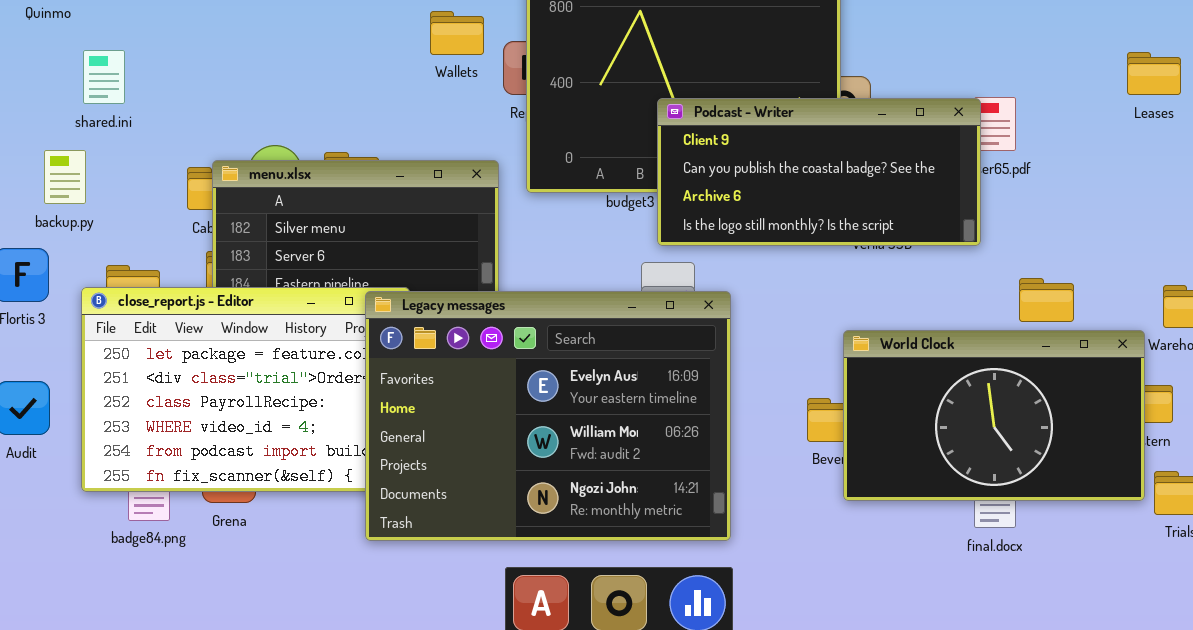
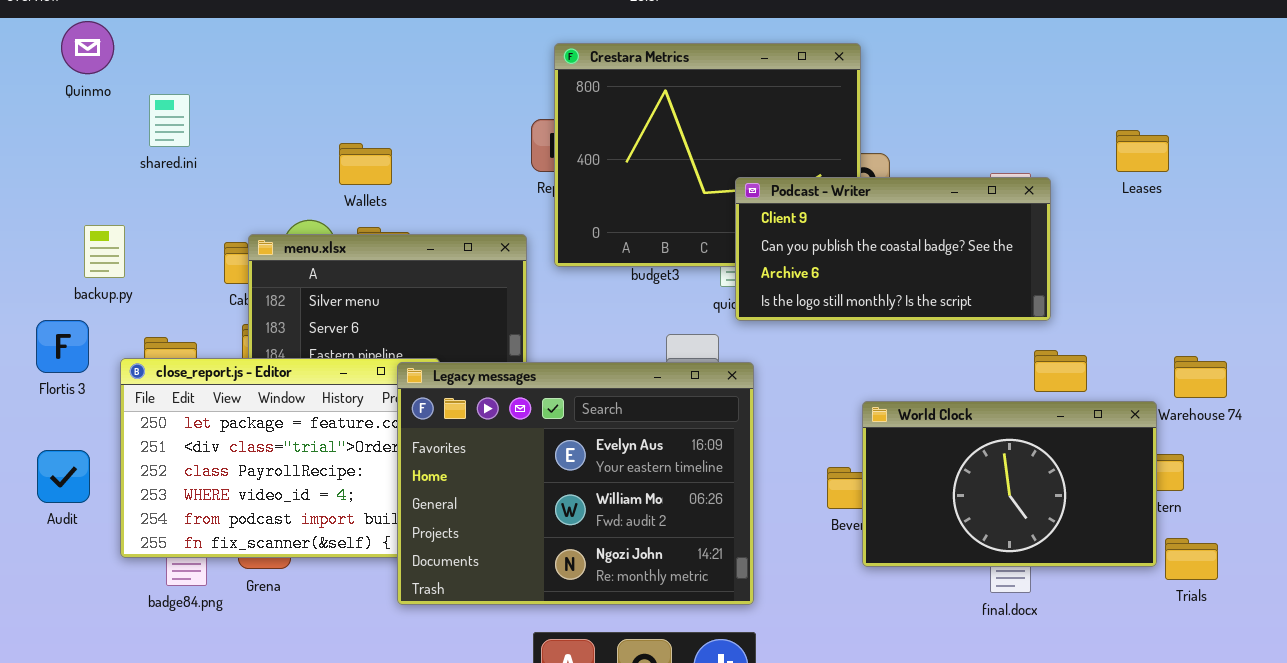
Wallets: [430,11,484,55] -> [339,143,392,185], moved
shared.ini: [83,50,125,104] -> [149,94,190,147], moved
Leases: [1127,52,1181,95] -> [1116,130,1169,172], moved
Podcast - Writer: [657,98,981,246] -> [735,177,1051,321], moved

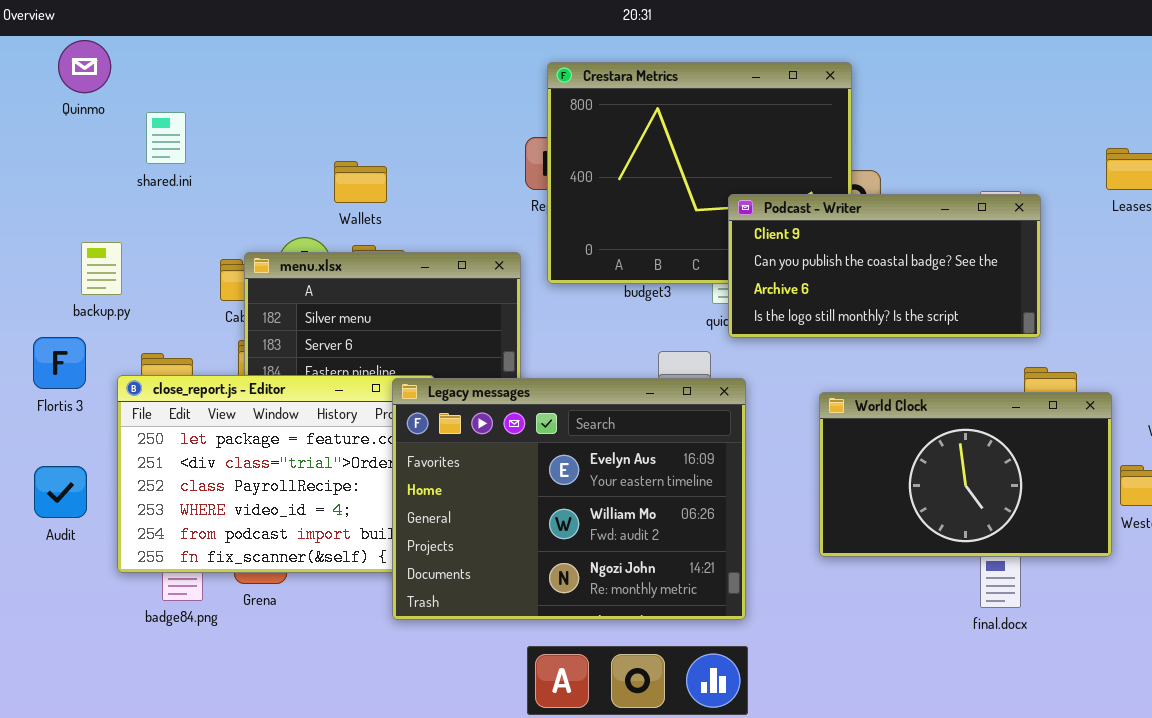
World Clock: [862,401,1157,567] -> [819,392,1112,557], moved

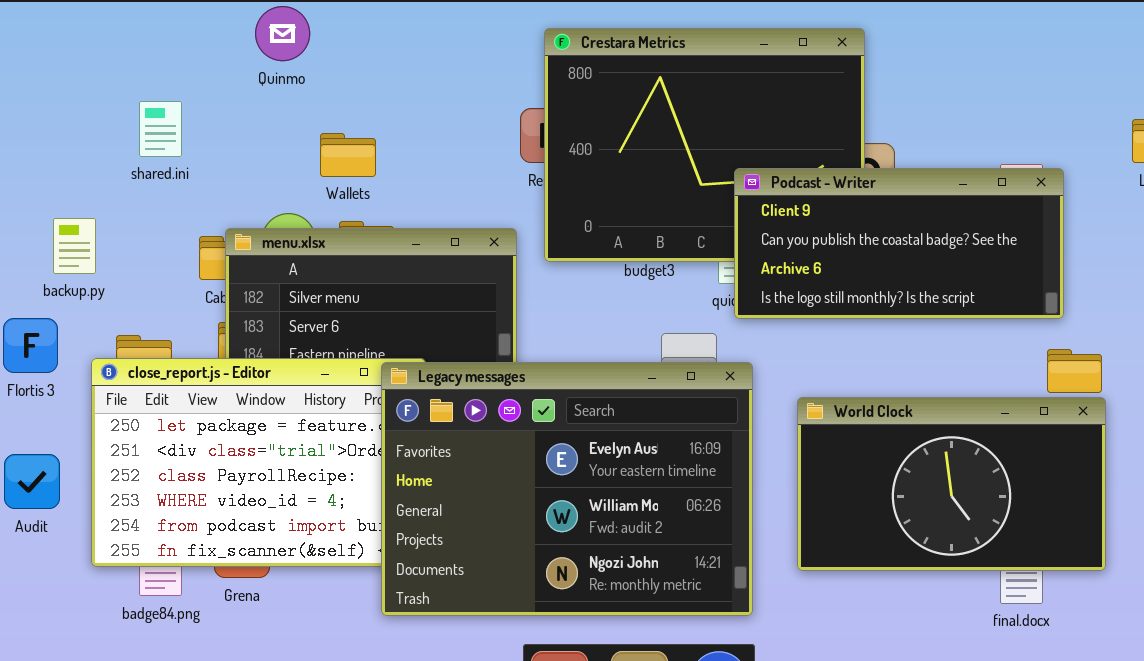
Quinmo: [58,40,111,93] -> [255,6,310,61], moved
shared.ini: [146,112,186,164] -> [139,101,182,157], moved
World Clock: [819,392,1112,557] -> [797,397,1106,571], moved

